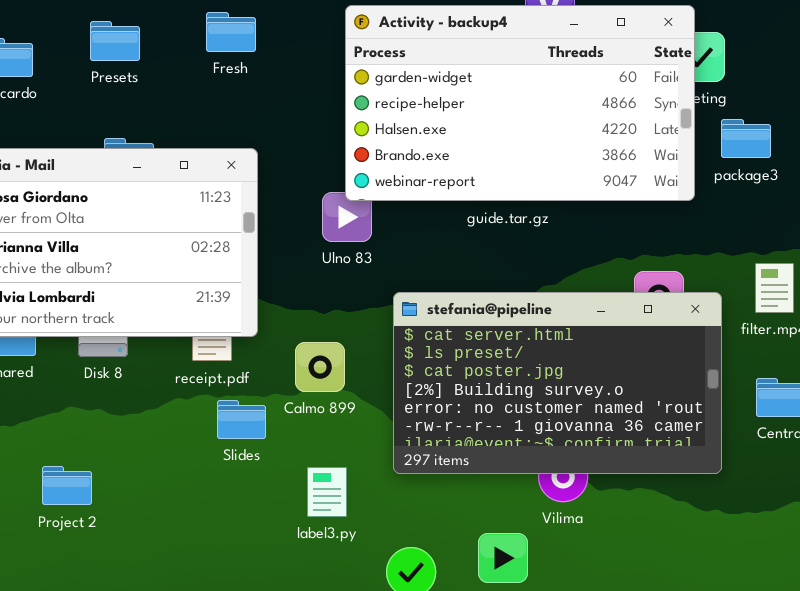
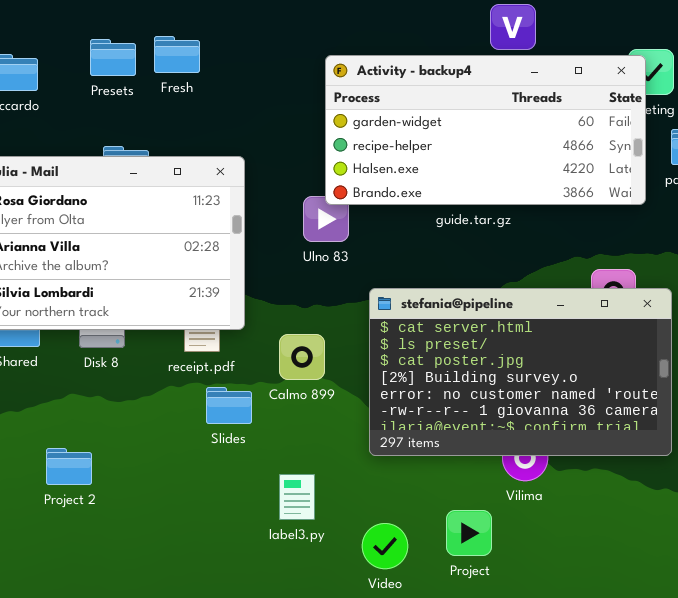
Activity - backup4: [345,5,695,201] -> [325,55,646,205], resized
Fresh: [206,12,256,52] -> [154,36,200,73], moved
label3.py: [307,467,347,517] -> [279,474,315,520], moved

